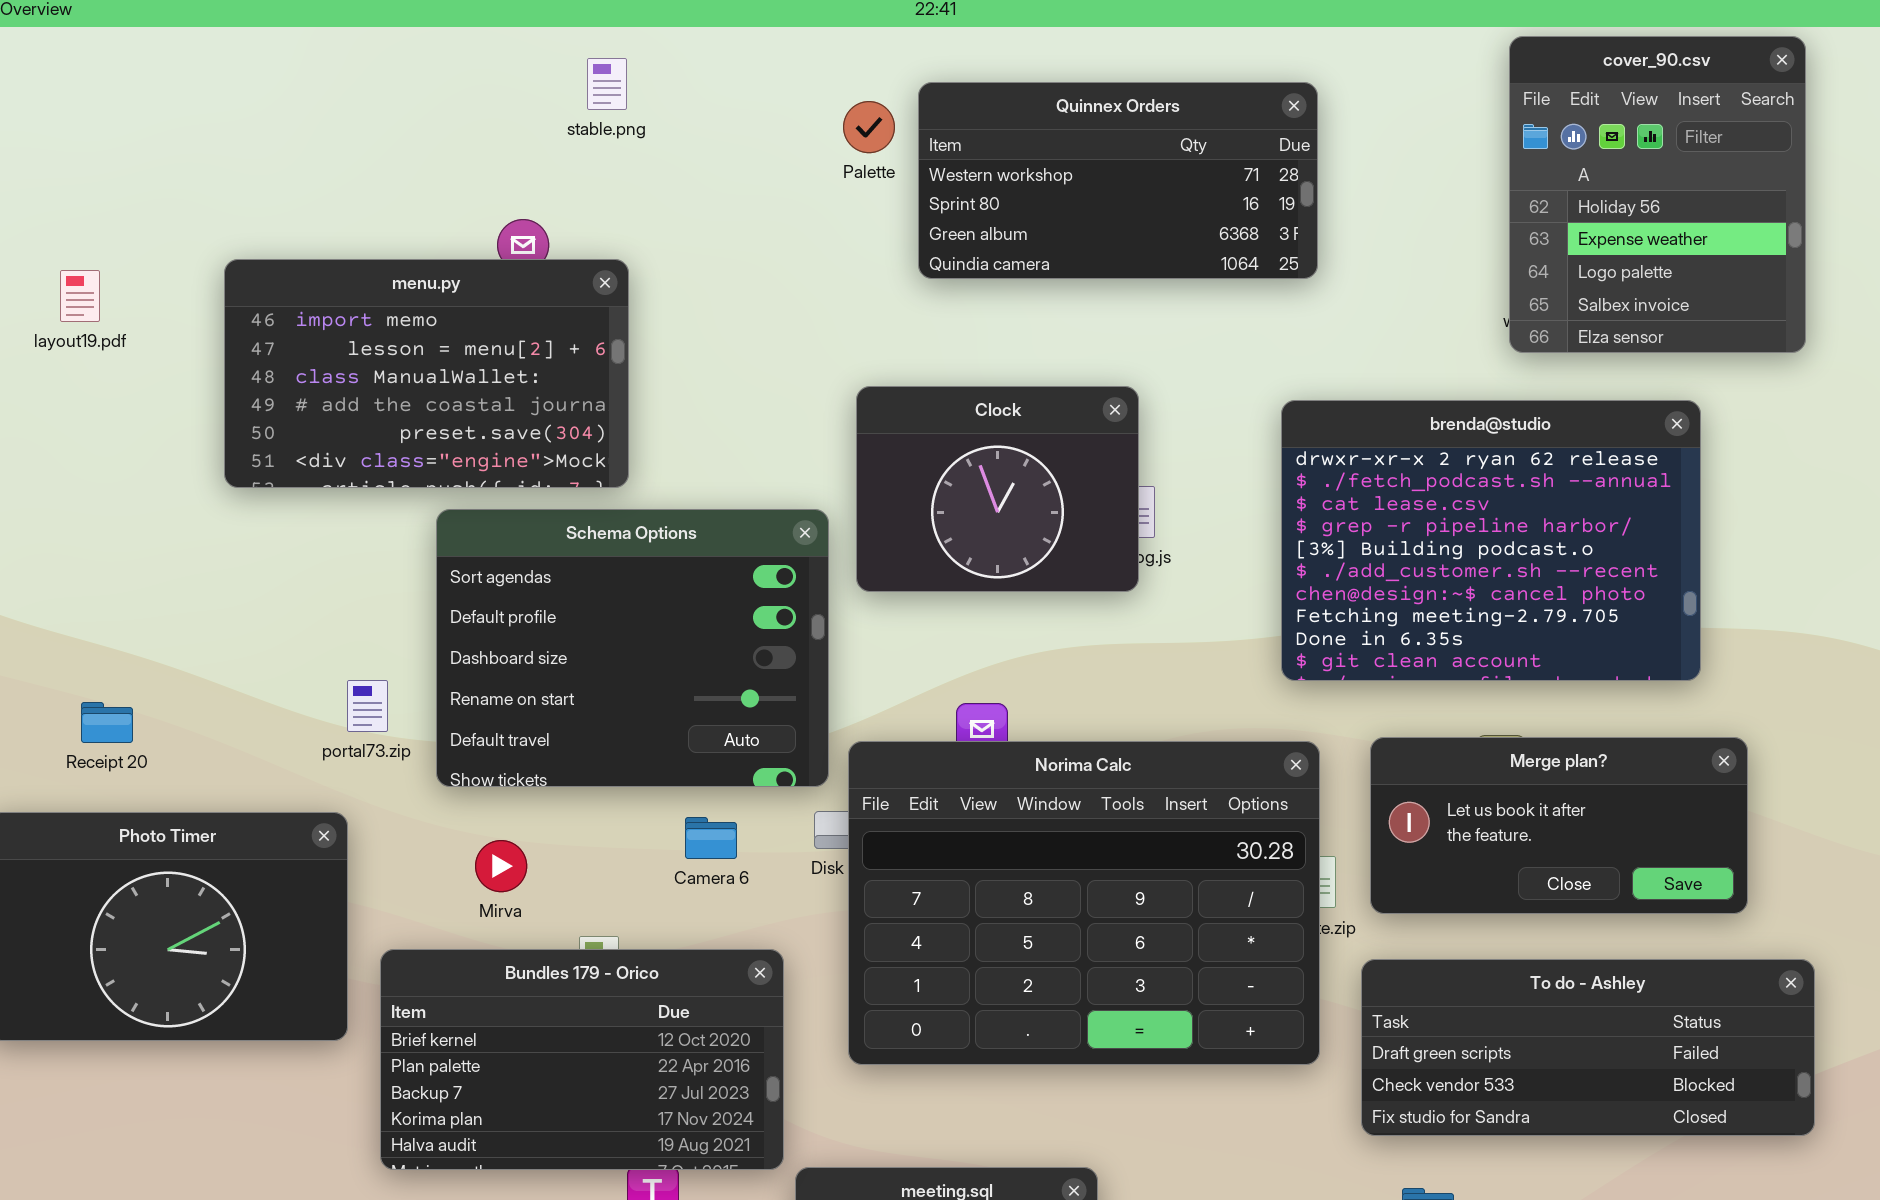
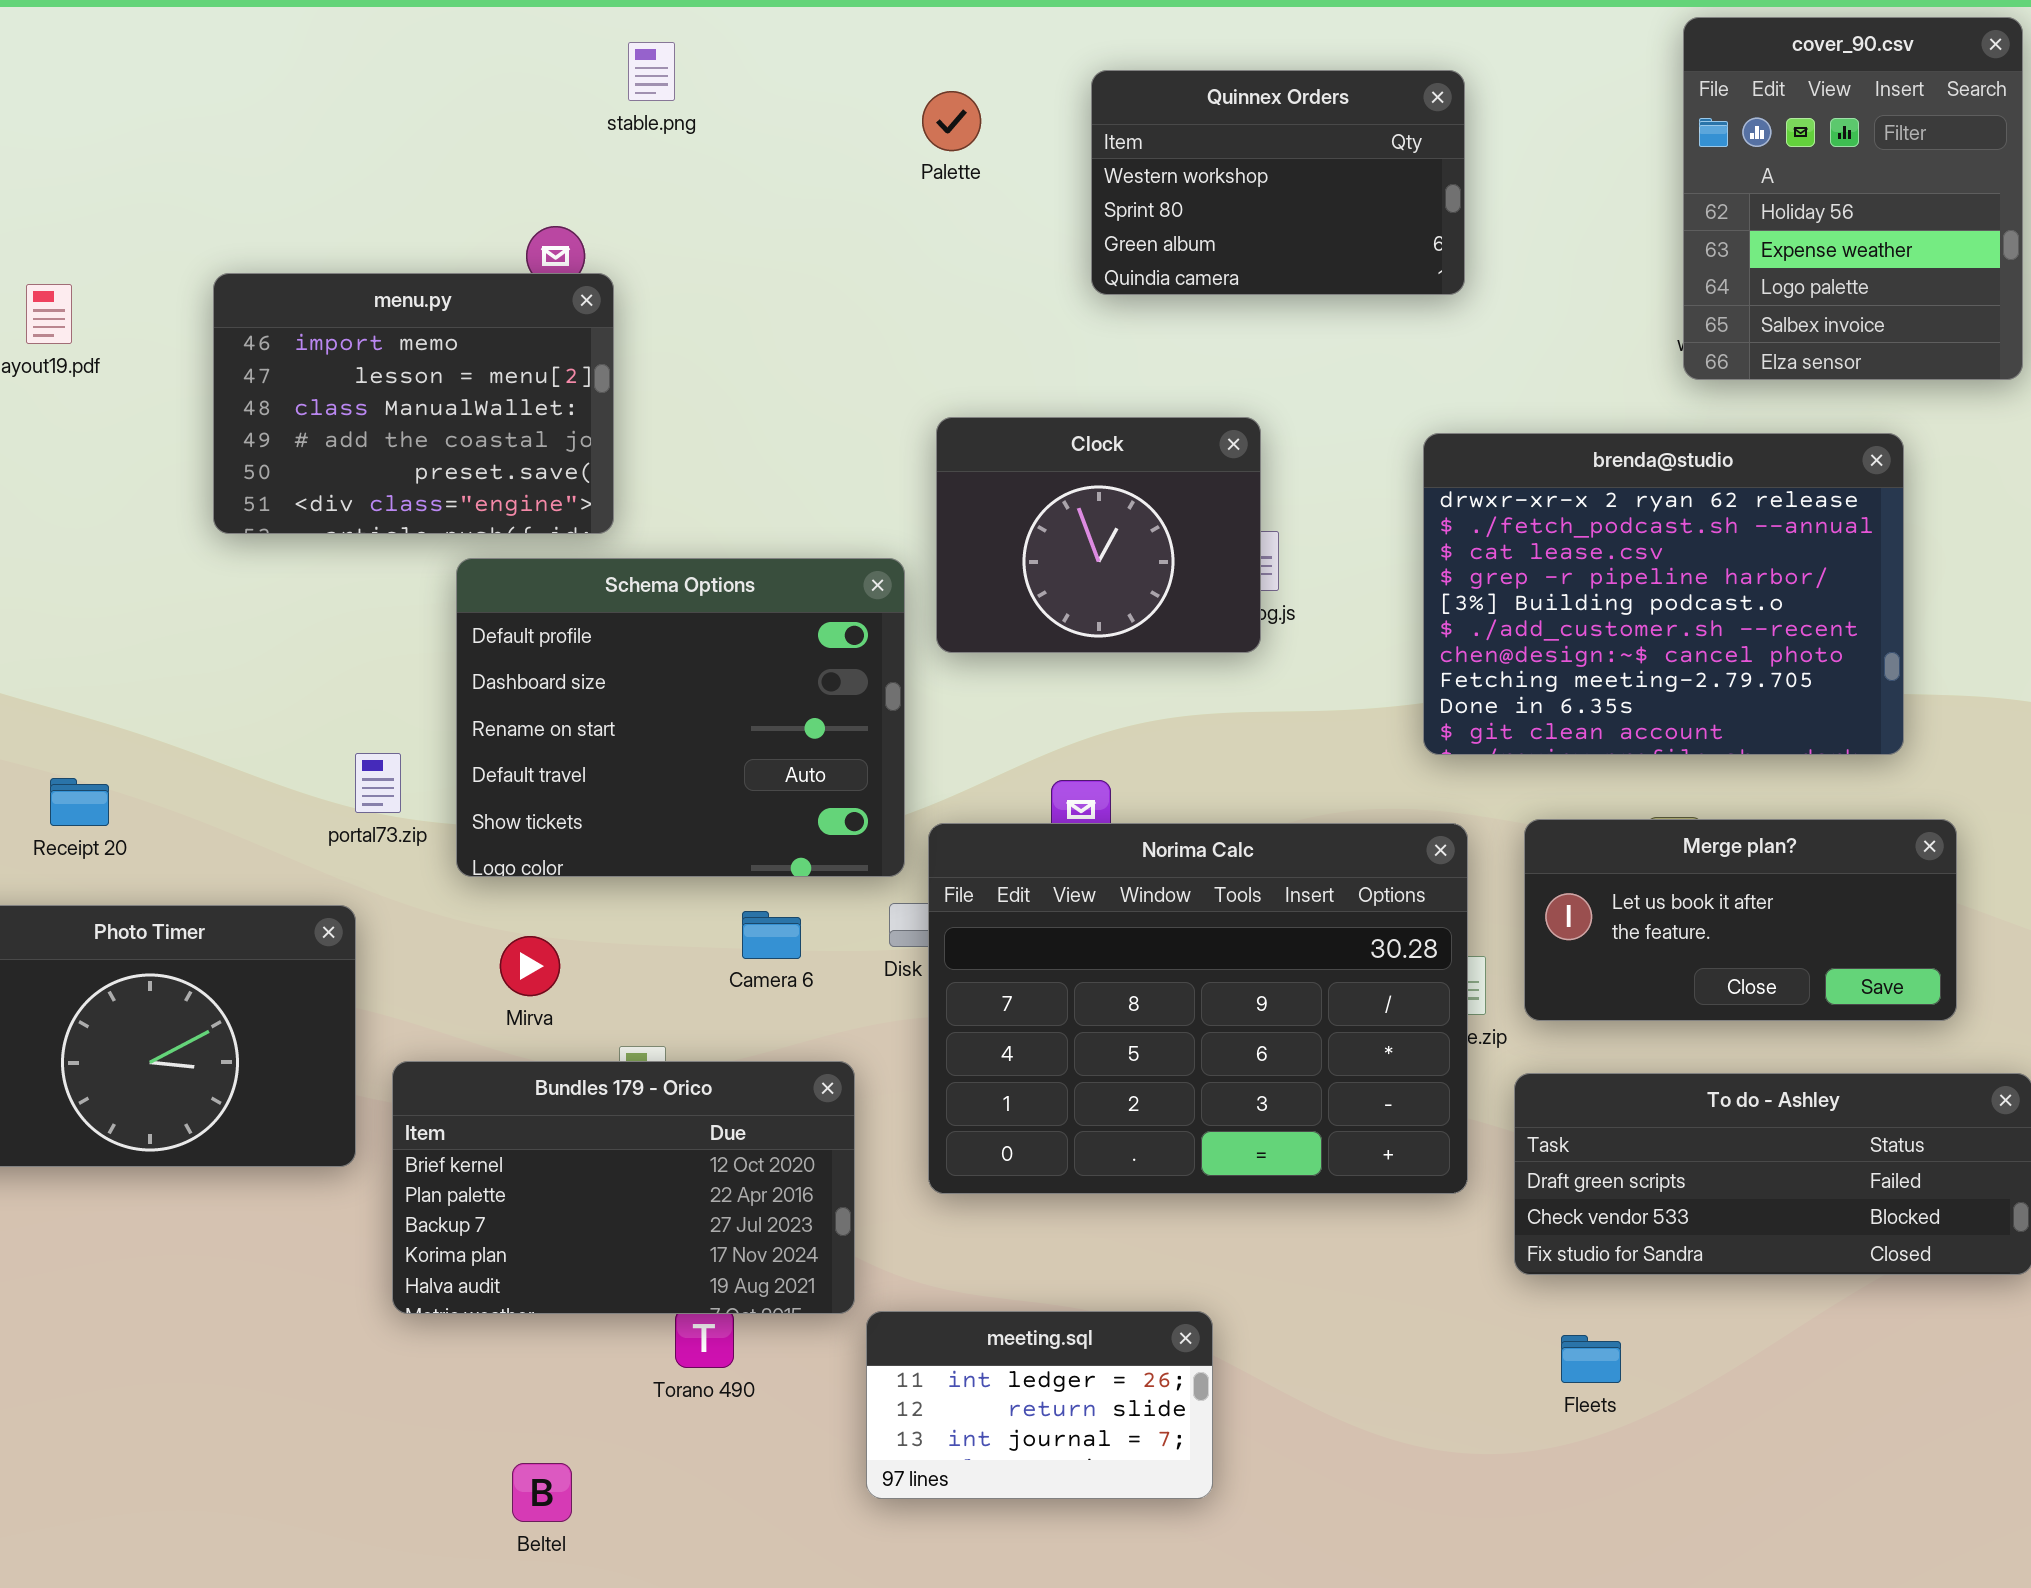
Quinnex Orders: [918,82,1318,279] -> [1091,70,1465,295], resized
menu.py: [224,259,629,488] -> [213,273,614,534], resized
Schema Options: [436,509,829,787] -> [456,558,905,877], scrolled down 1 row

